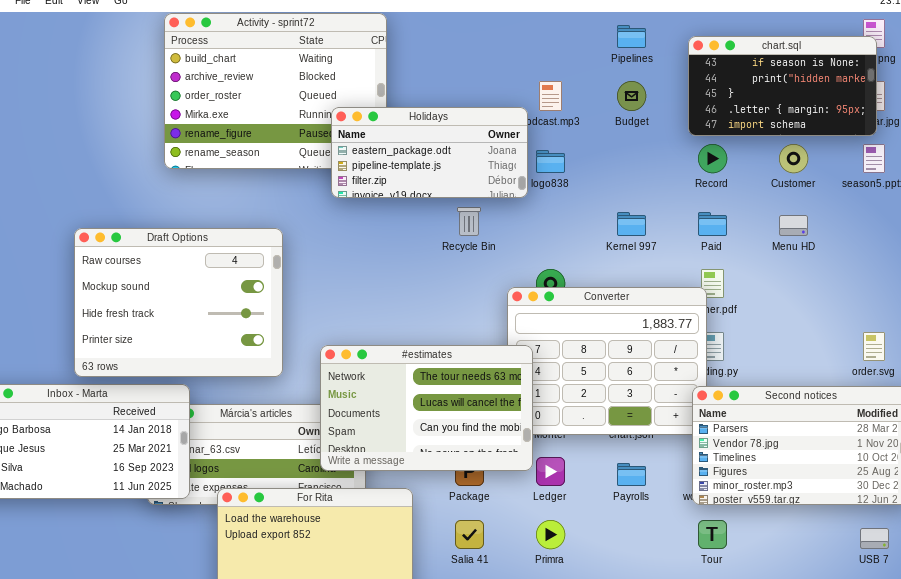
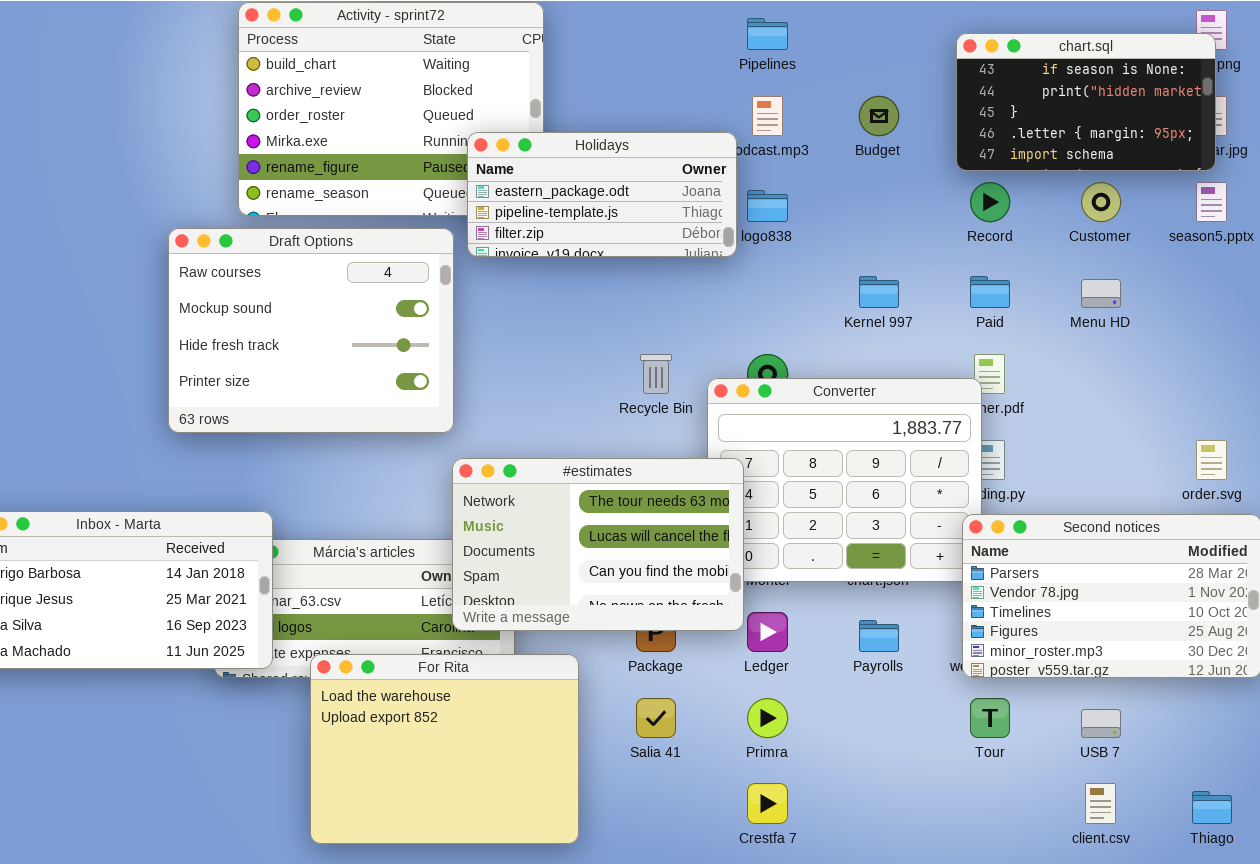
Pipelines: [617,25,646,48] -> [747,18,788,50], moved
Recycle Bin: [457,207,481,236] -> [640,354,672,394], moved
Draft Options: [74,228,283,377] -> [168,228,454,433], moved
USB 7: [860,528,889,549] -> [1081,709,1121,738], moved

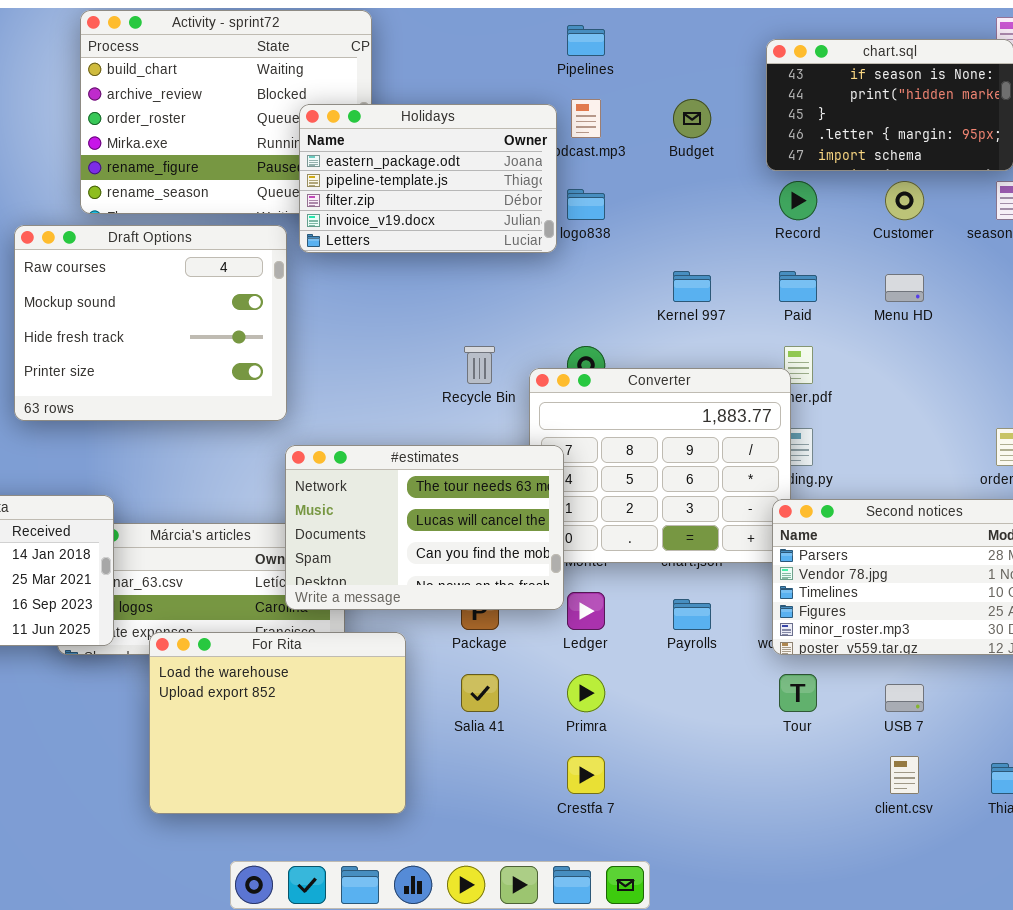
Holidays: [467,132,737,257] -> [299,104,557,253], resized

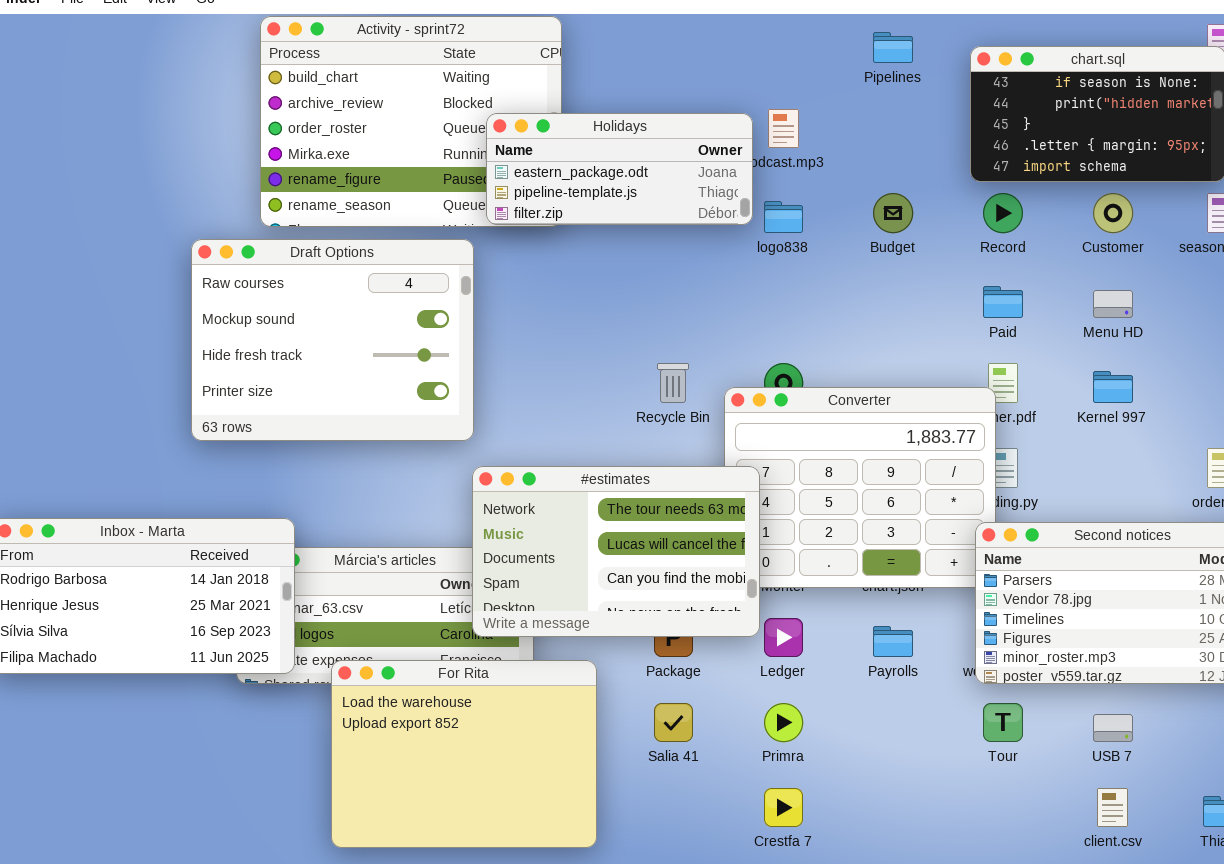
Pipelines: [567,25,605,56] -> [873,32,913,63], moved
Budget: [673,99,711,138] -> [873,193,913,233], moved
Holidays: [299,104,557,253] -> [486,113,753,225], resized
Kernel 997: [673,271,711,302] -> [1093,371,1133,403], moved

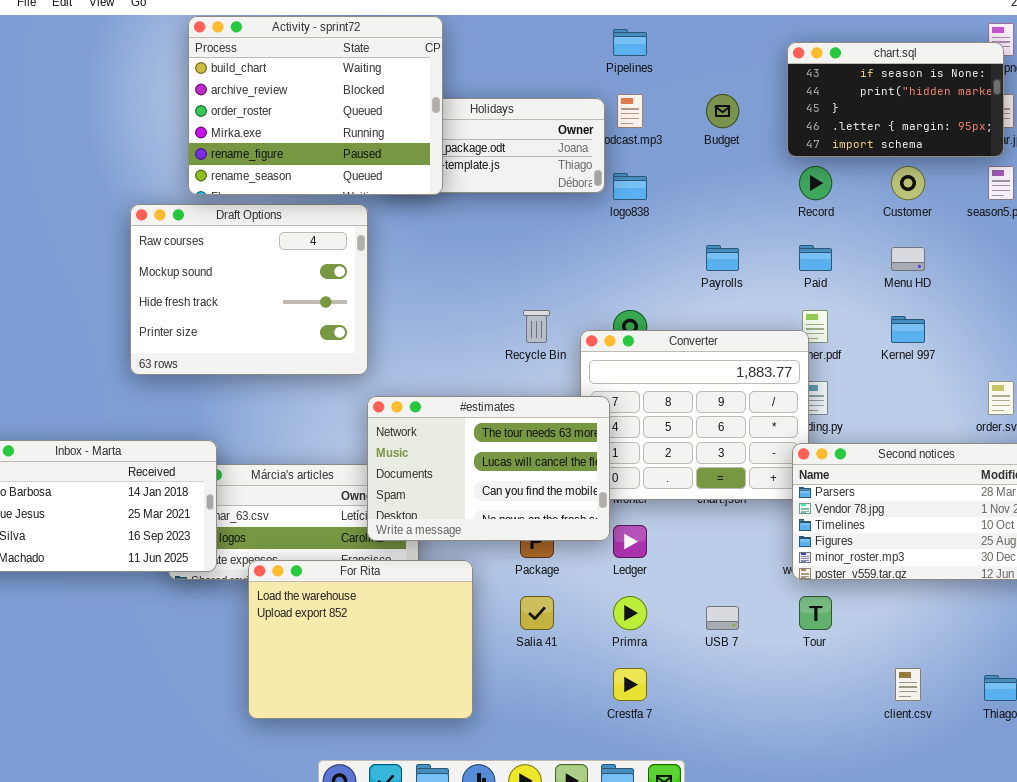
Activity - sprint72: [260,16,562,227] -> [188,16,443,195], raised
Pipelines: [873,32,913,63] -> [613,29,647,56], moved
Budget: [873,193,913,233] -> [706,94,739,128], moved
Payrolls: [873,626,913,657] -> [706,245,739,271], moved
USB 7: [1093,714,1133,742] -> [706,606,739,630], moved

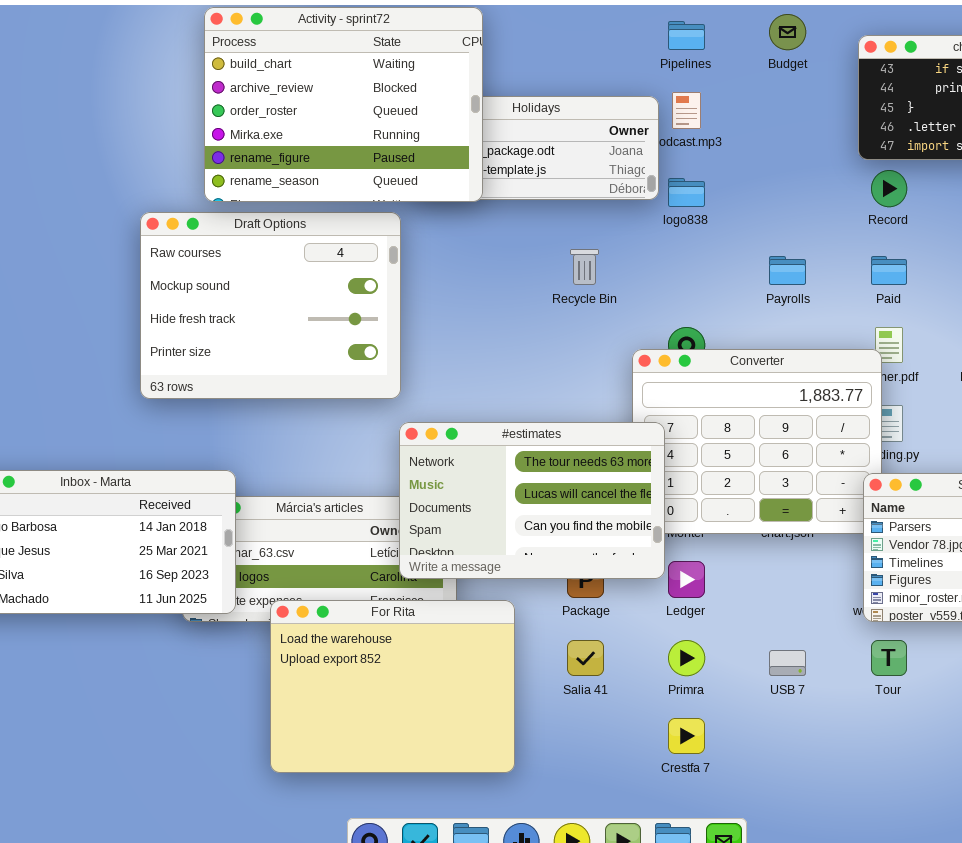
Budget: [706,94,739,128] -> [769,14,806,50], moved
Recycle Bin: [523,310,550,343] -> [570,249,599,285], moved

